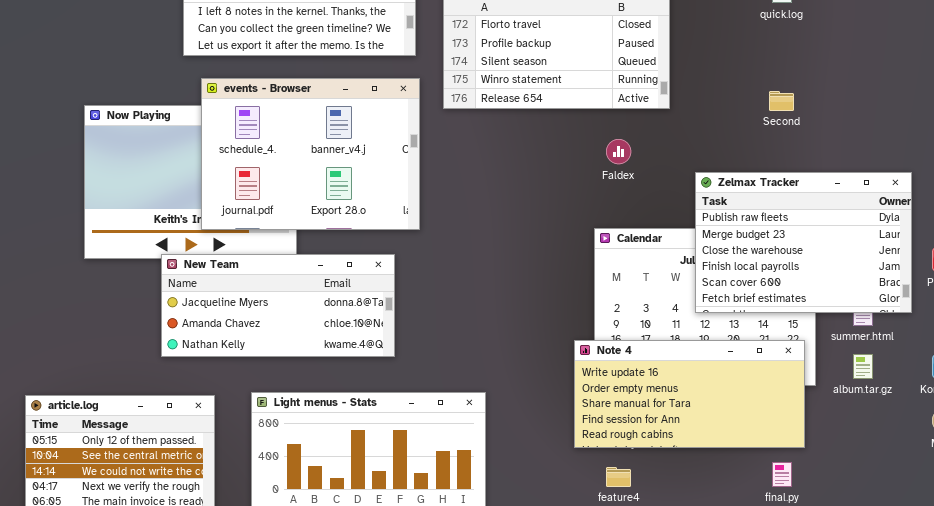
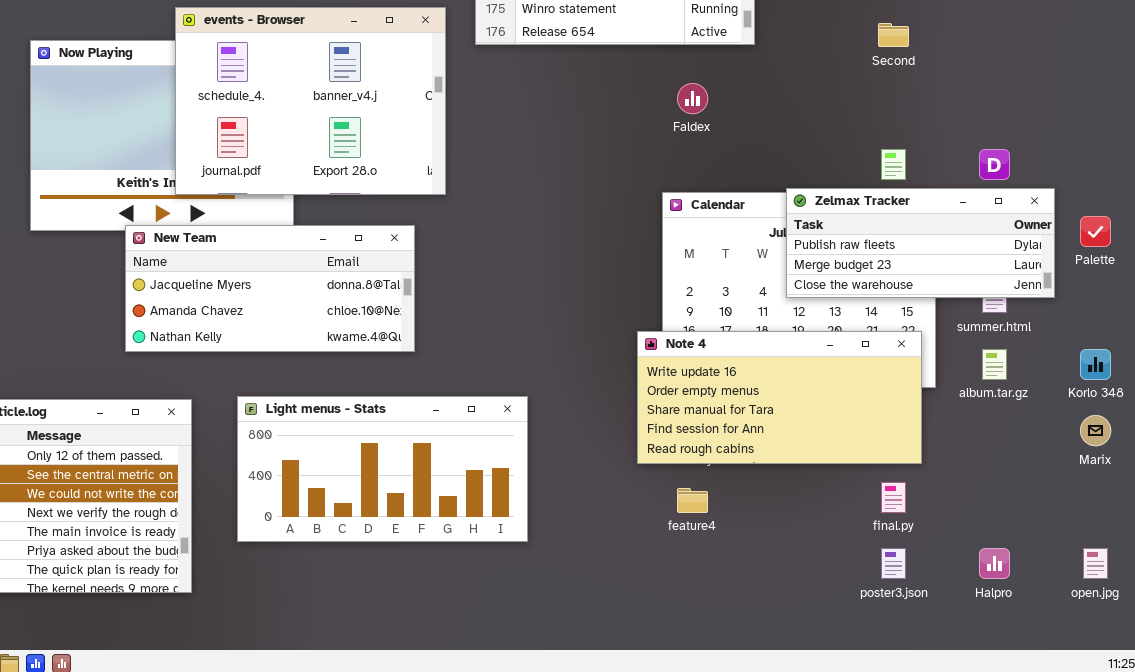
Zelmax Tracker: [695,172,912,313] -> [786,188,1055,298], resized

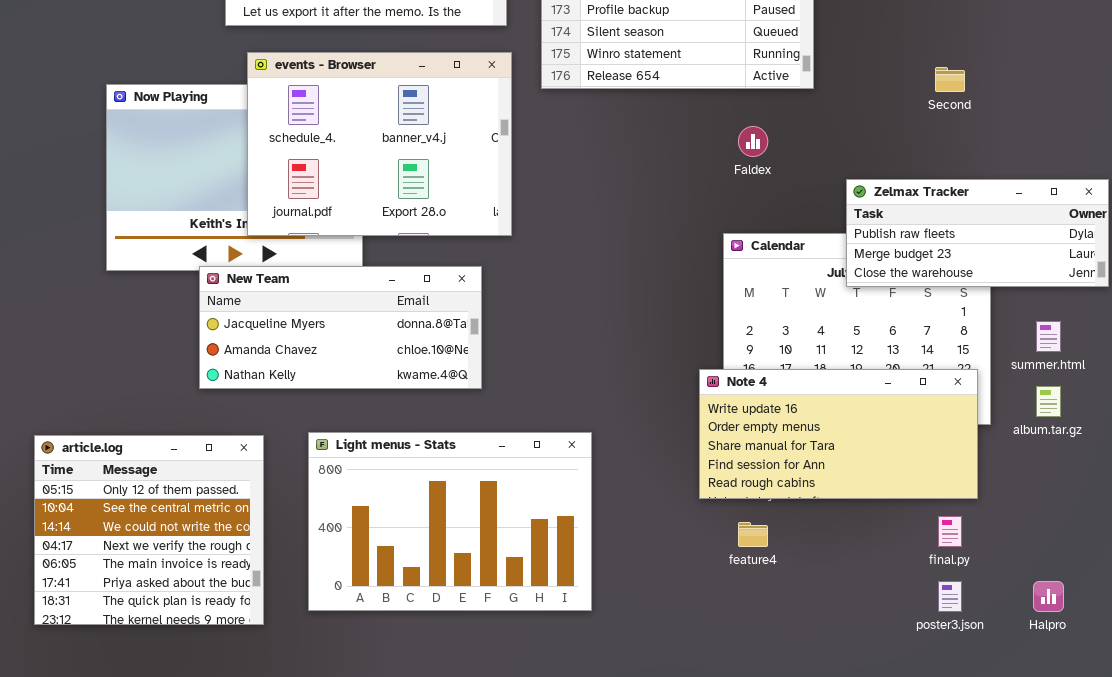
Zelmax Tracker: [786,188,1055,298] -> [846,179,1109,287], moved
Light menus - Stats: [237,396,528,542] -> [308,432,592,611], resized

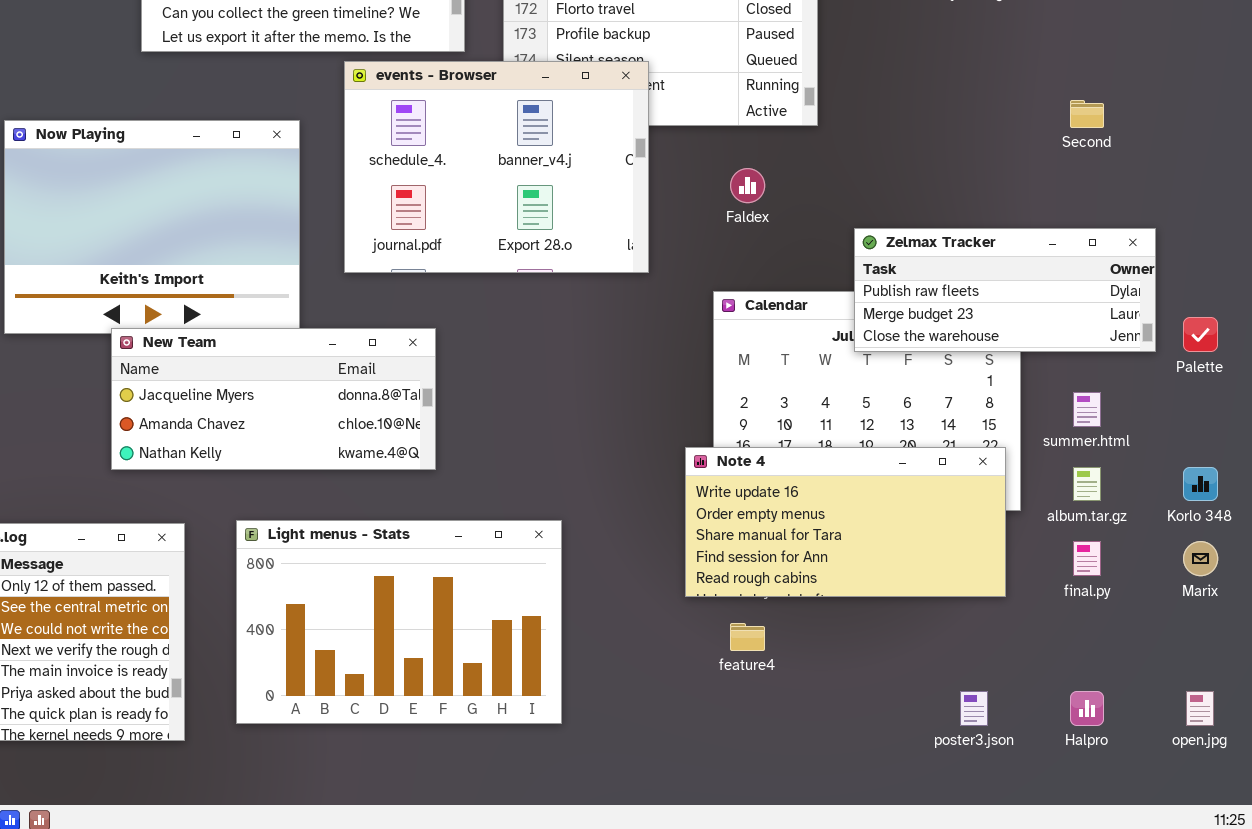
events - Browser: [247,52,512,236] -> [344,61,649,273], moved
Second: [935,67,965,92] -> [1070,100,1104,128], moved
final.py: [938,516,962,547] -> [1073,541,1101,576], moved

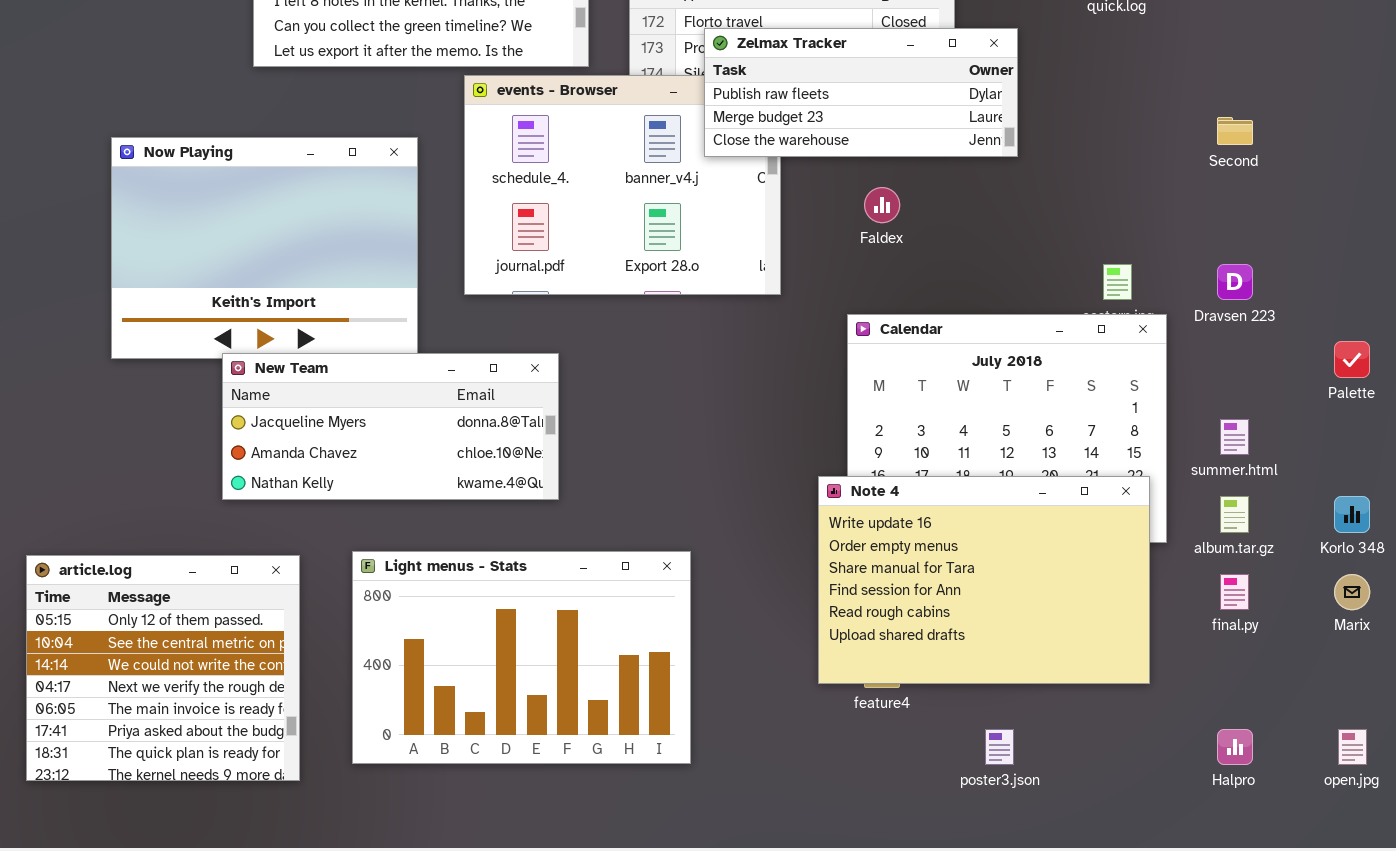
Zelmax Tracker: [854,228,1156,352] -> [704,28,1018,157], moved
Note 4: [685,447,1006,597] -> [818,476,1150,684], resized
poster3.json: [960,691,988,726] -> [985,729,1014,765], moved

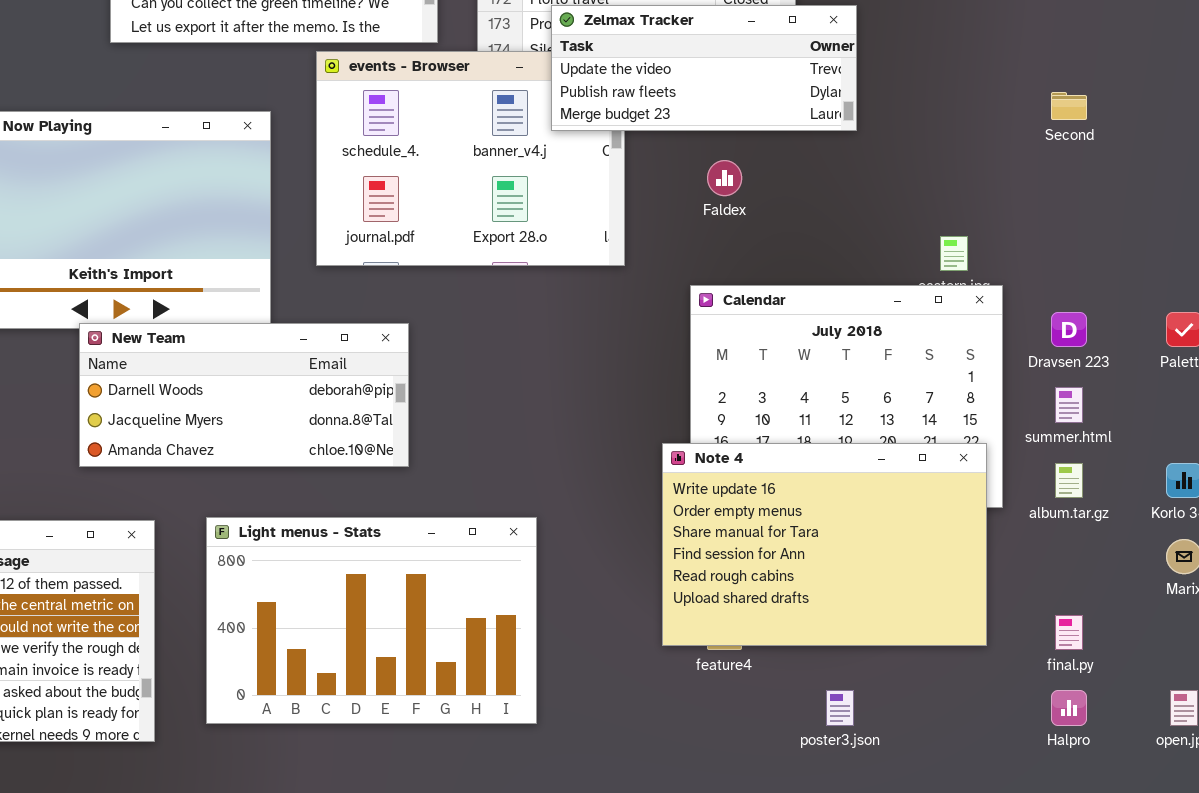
Zelmax Tracker: [704,28,1018,157] -> [551,5,857,131], scrolled up 1 row
Dravsen 223: [1217,264,1253,300] -> [1051,312,1087,347], moved
New Team: [222,353,559,500] -> [79,323,409,467], scrolled up 1 row
final.py: [1220,574,1249,610] -> [1055,615,1083,650], moved

